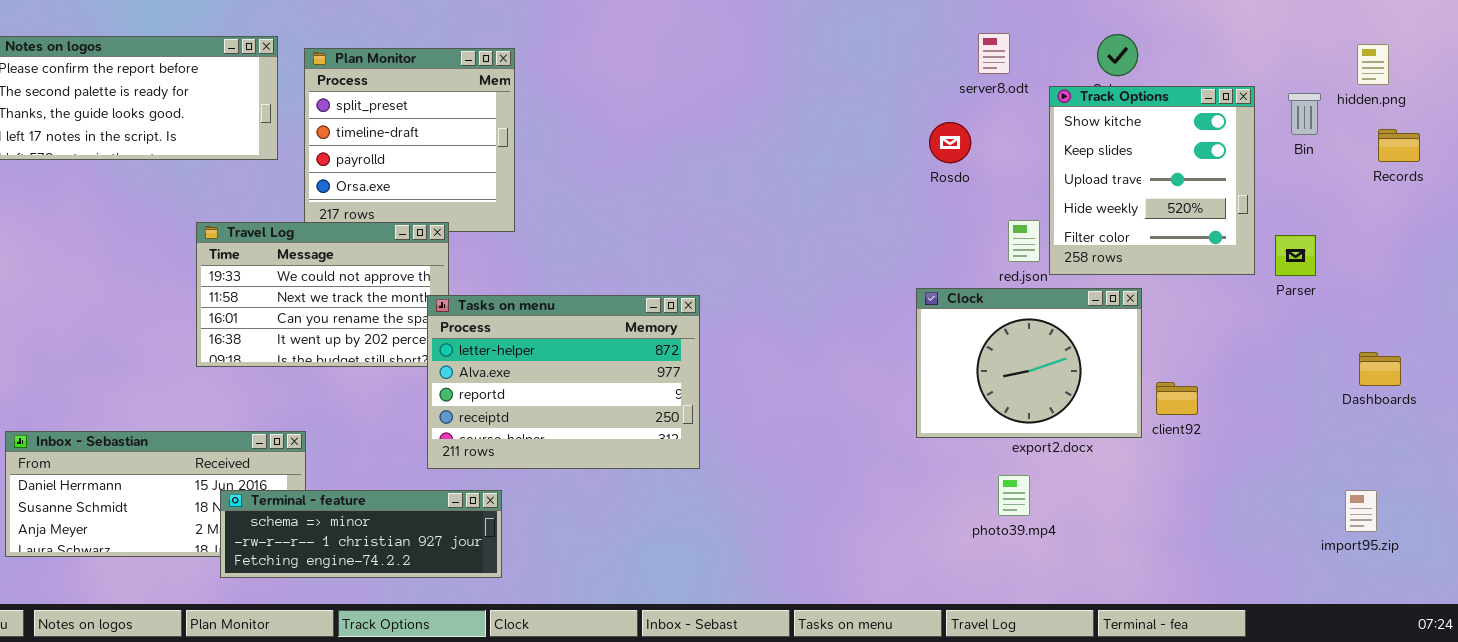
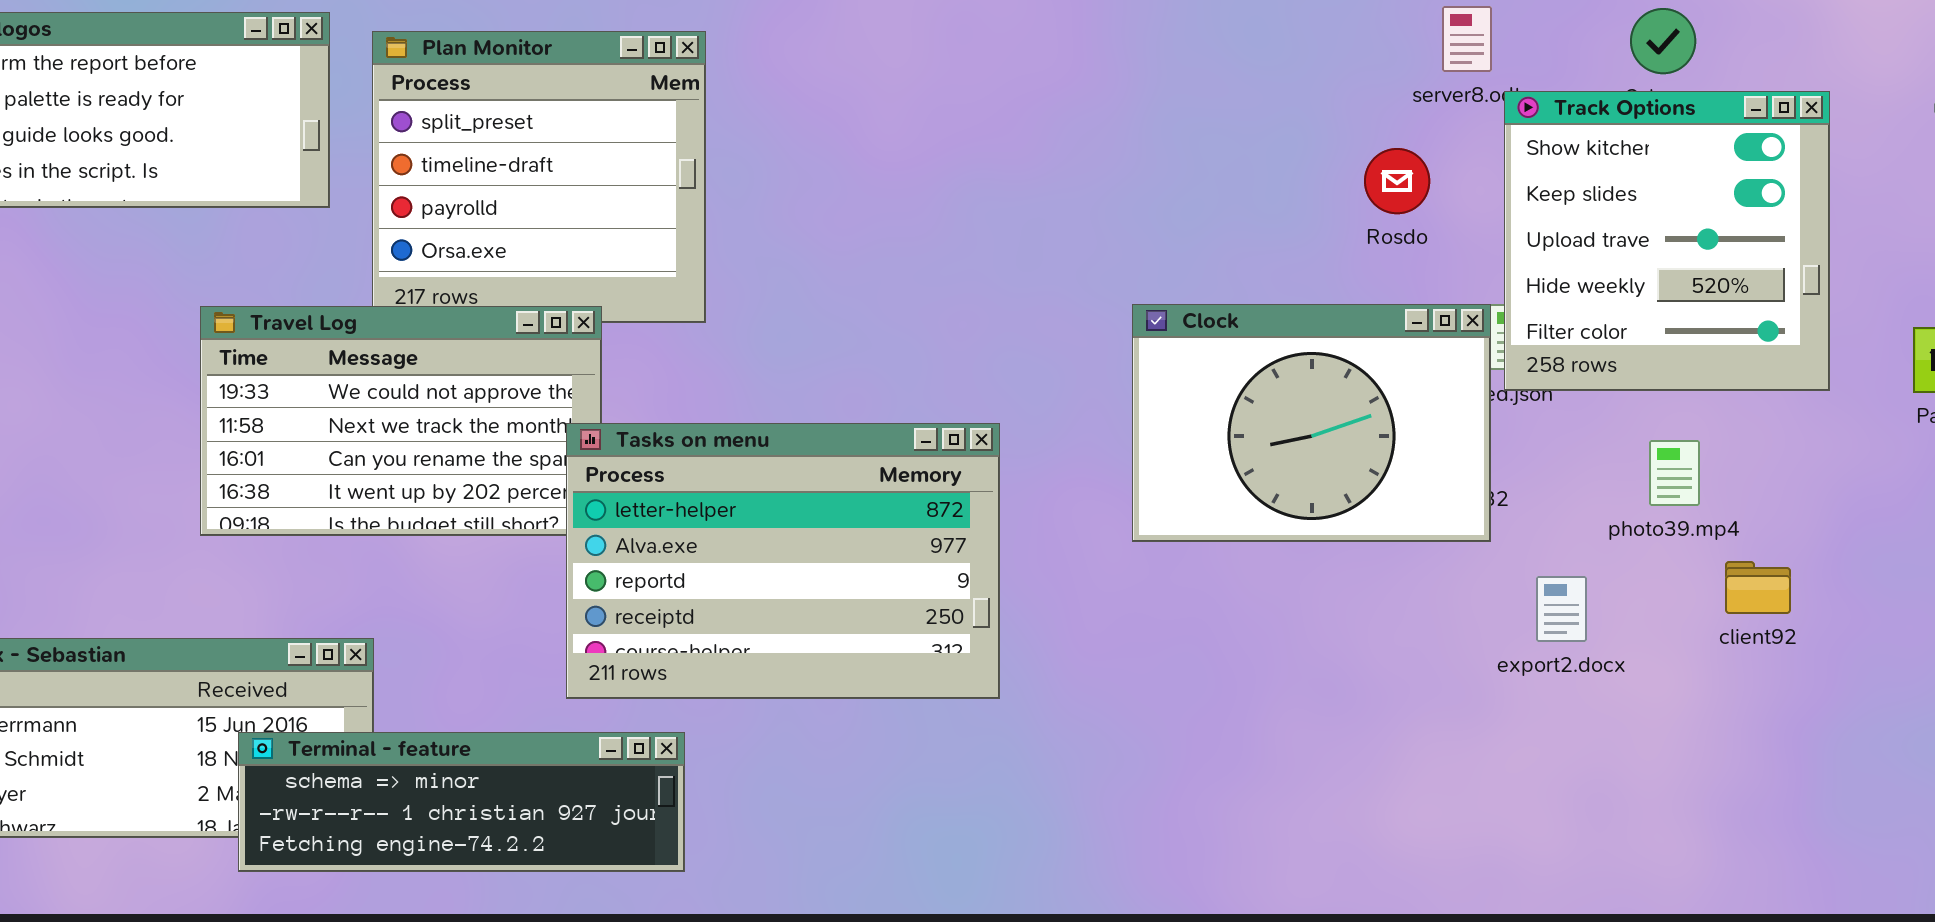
Track Options: [1049,86,1255,275] -> [1504,91,1830,391], moved
Clock: [916,288,1142,438] -> [1132,304,1491,542], moved
photo39.mp4: [998,475,1030,516] -> [1649,440,1700,506], moved

